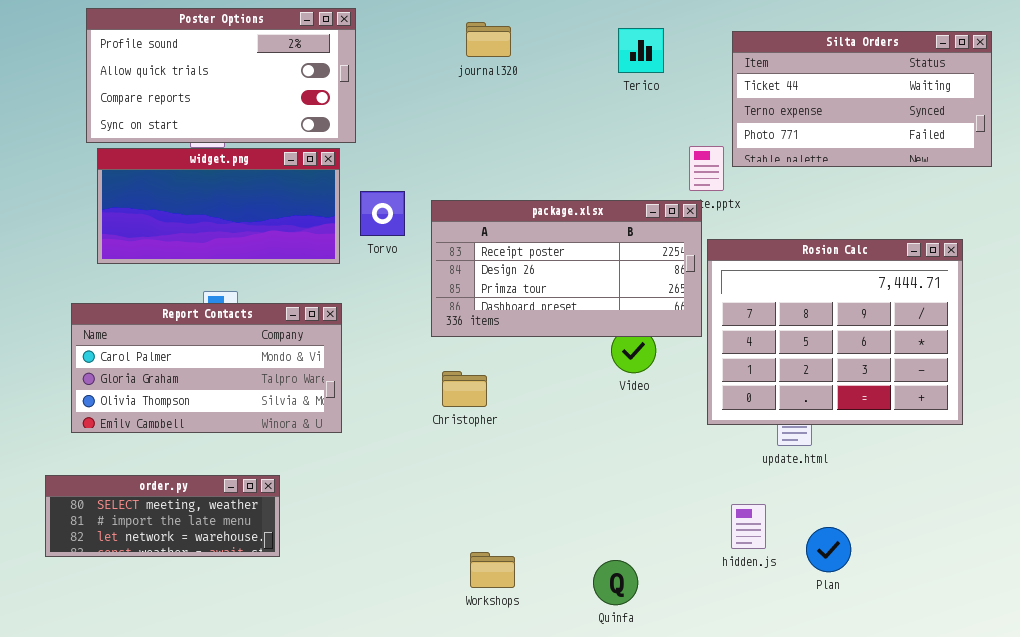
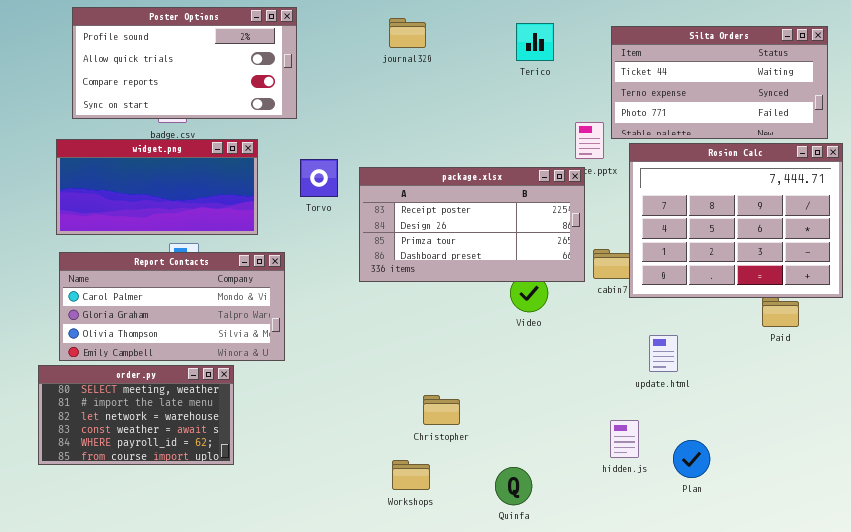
widget.png: [97,148,340,264] -> [56,139,258,235], moved
Rosion Calc: [707,239,963,425] -> [629,143,843,298], moved
Christopher: [442,371,487,407] -> [423,395,460,425], moved
order.py: [45,475,280,557] -> [38,365,234,465], resized

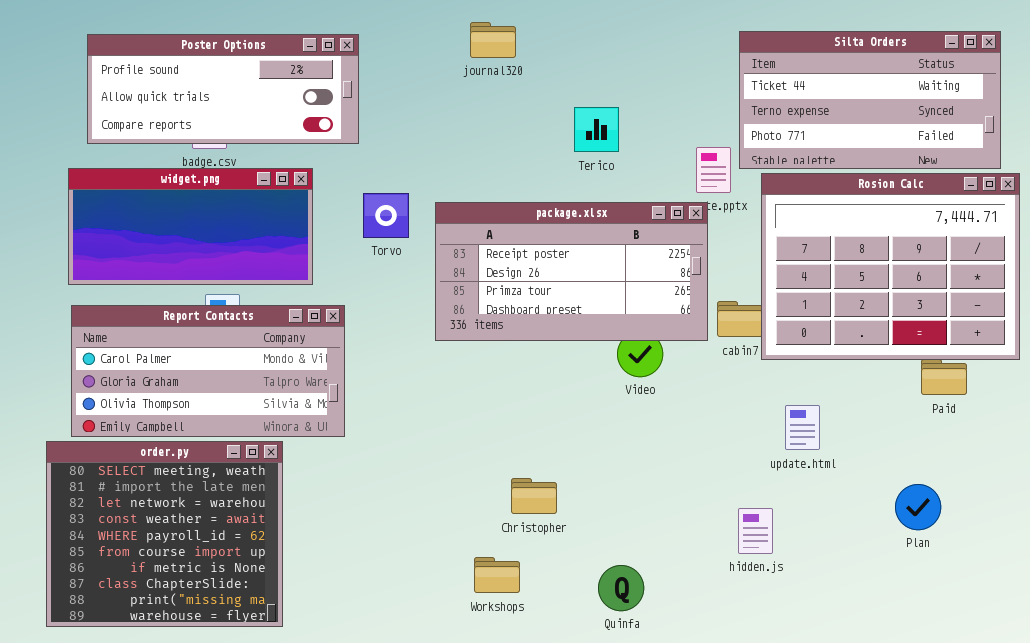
Poster Options: [72,7,297,119] -> [87,34,359,144], resized
Terico: [516,23,554,61] -> [574,107,619,152], moved
order.py: [38,365,234,465] -> [46,441,283,627], resized
Plan: [673,440,710,478] -> [895,484,941,530], moved

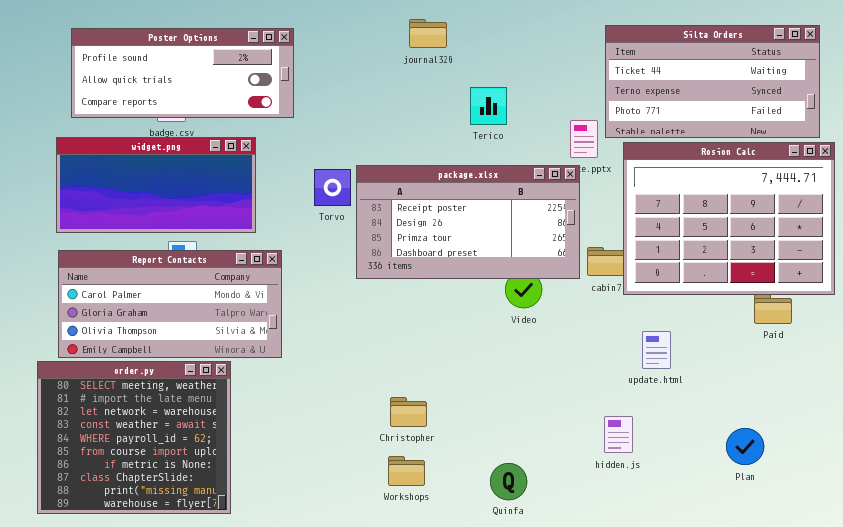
journal320: [470,22,516,58] -> [409,19,447,48], moved
Torvo: [363,193,409,238] -> [314,169,351,206], moved
Christopher: [511,478,557,514] -> [390,397,427,427], moved
Plan: [895,484,941,530] -> [726,428,764,465], moved

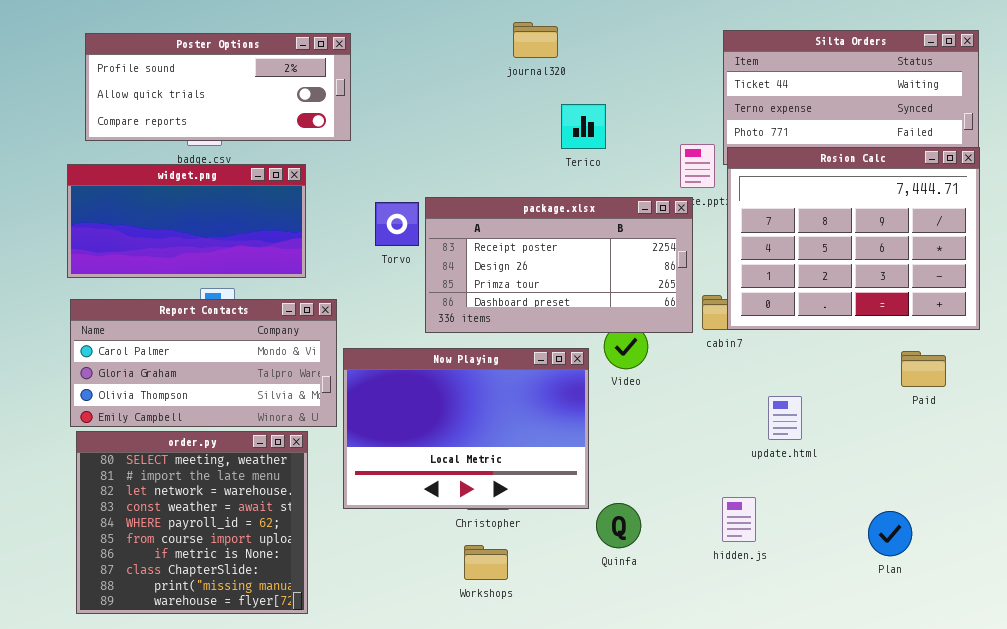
journal320: [409,19,447,48] -> [513,22,558,58], moved
Rosion Calc: [623,142,835,295] -> [727,147,980,330], moved
Now Playing: none -> [343,348,589,509], opened
order.py: [37,361,231,514] -> [76,431,308,614], moved
Quinfa: [490,463,527,500] -> [596,503,641,548], moved

